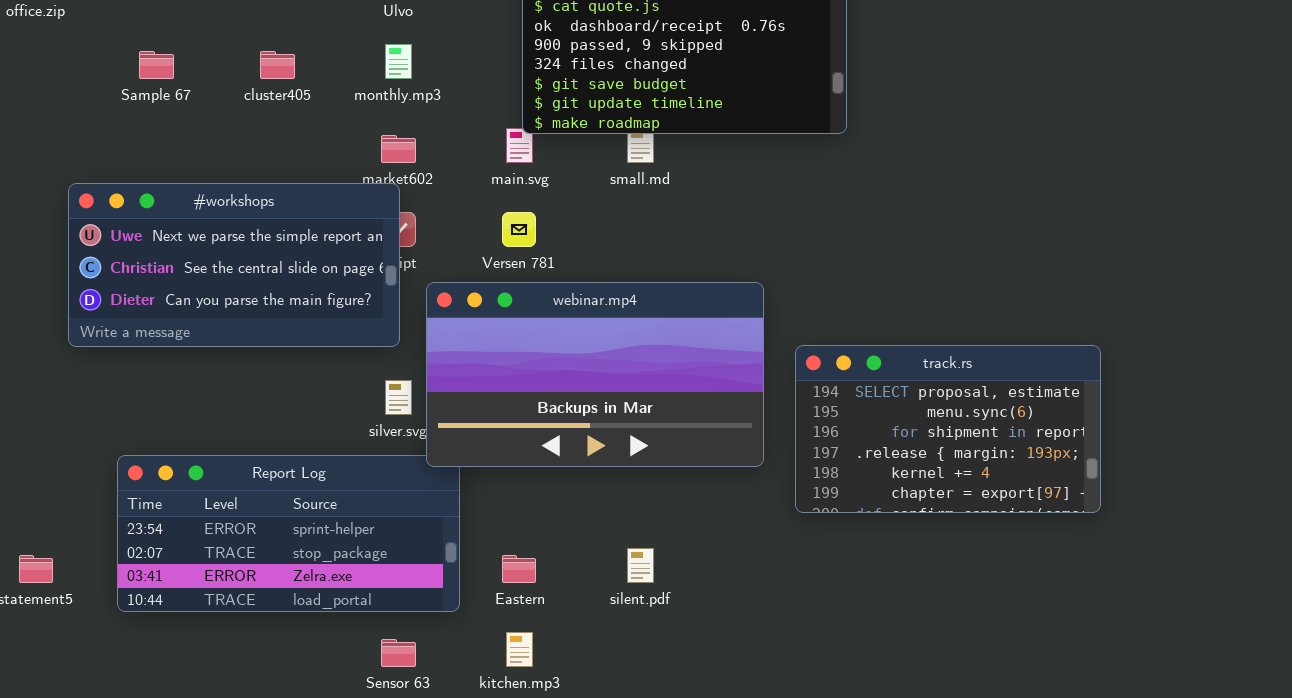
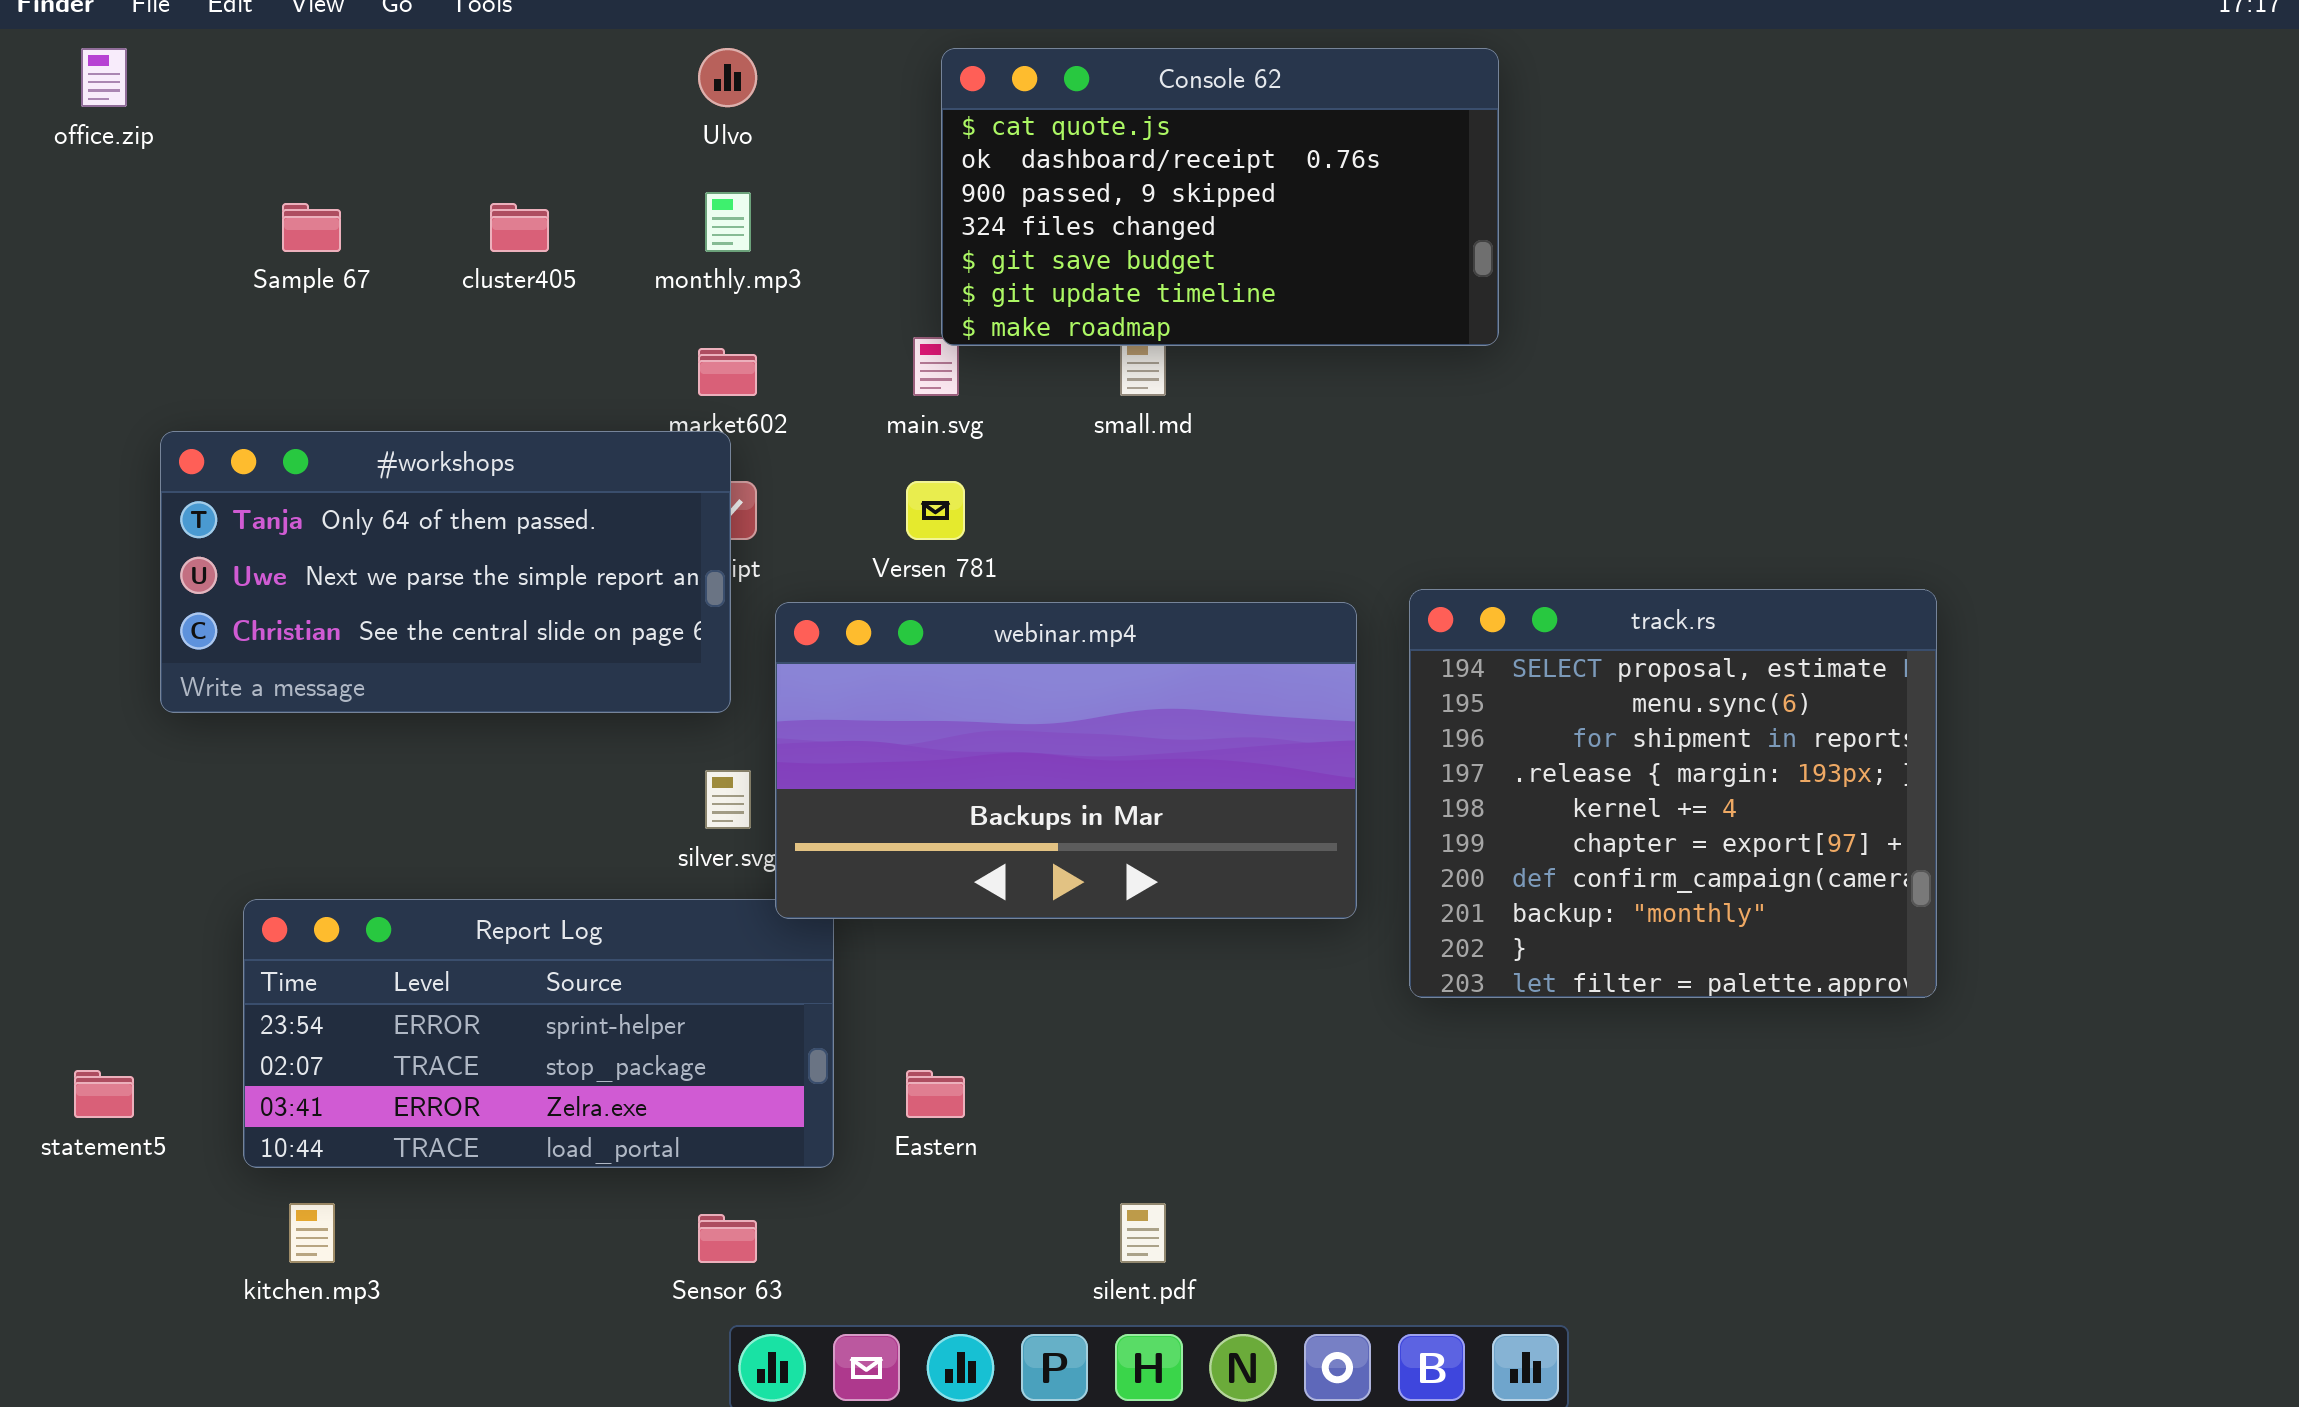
#workshops: [68,183,400,347] -> [160,431,731,713], scrolled up 1 row
track.rs: [795,345,1101,513] -> [1409,589,1937,998], resized
silent.pdf: [627,548,654,583] -> [1120,1203,1166,1263], moved
kitchen.mp3: [506,632,533,667] -> [289,1203,335,1263], moved

